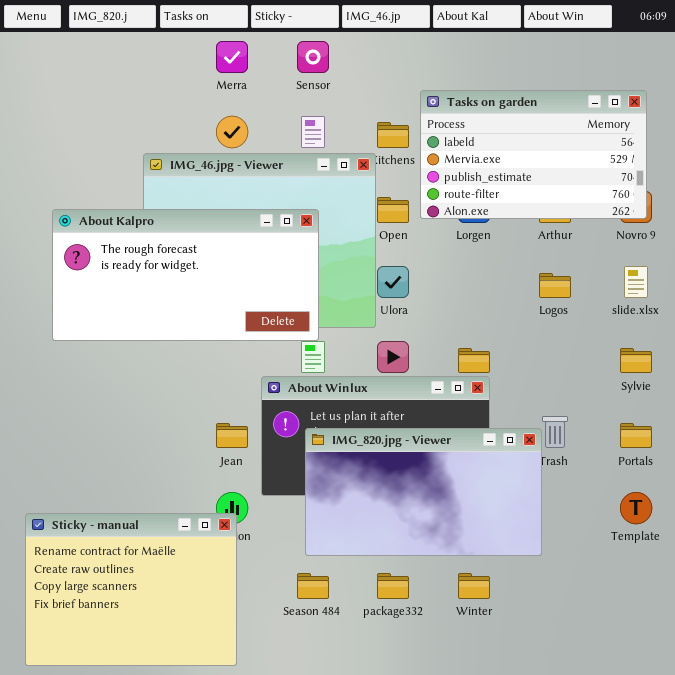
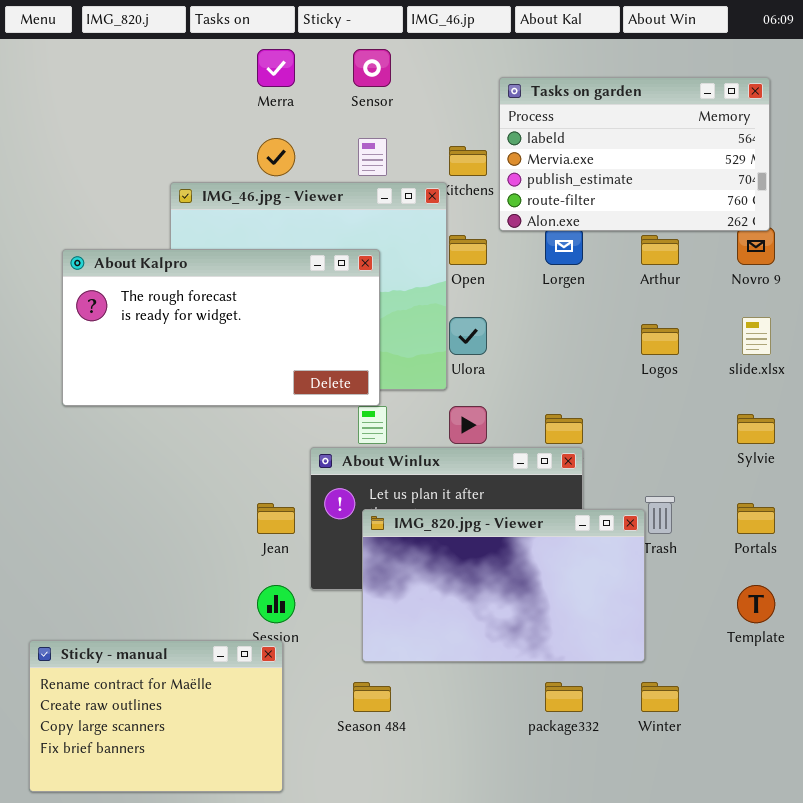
Tasks on garden: [420,90,647,219] -> [499,77,770,231], moved
Sticky - manual: [25,513,237,666] -> [29,640,283,792], resized
package332: [377,573,409,599] -> [545,682,583,712], moved
Winter: [458,573,490,599] -> [641,682,679,712], moved

